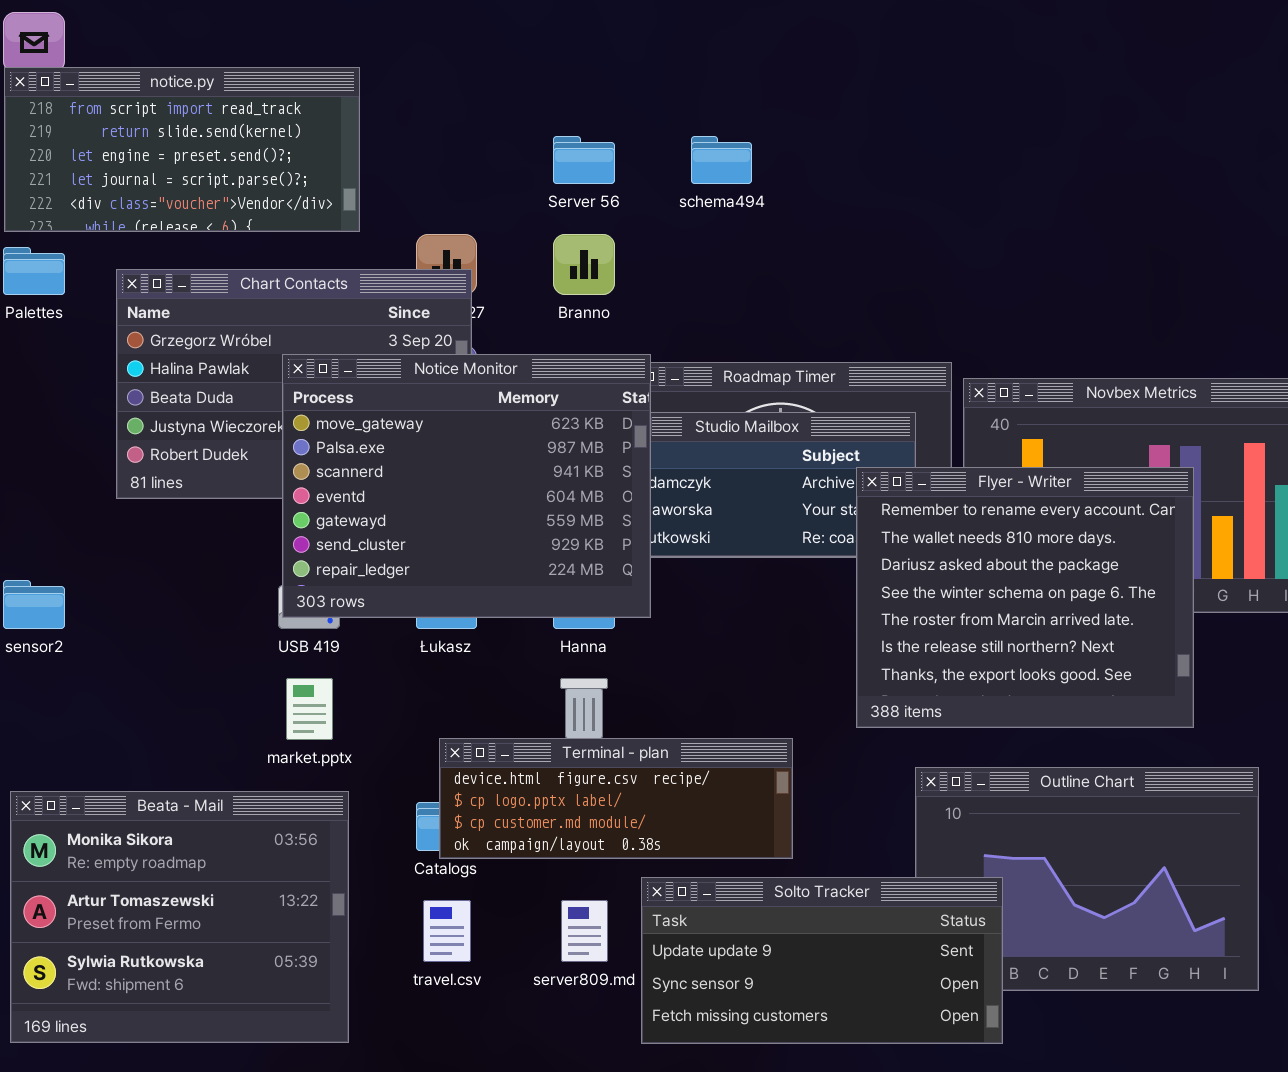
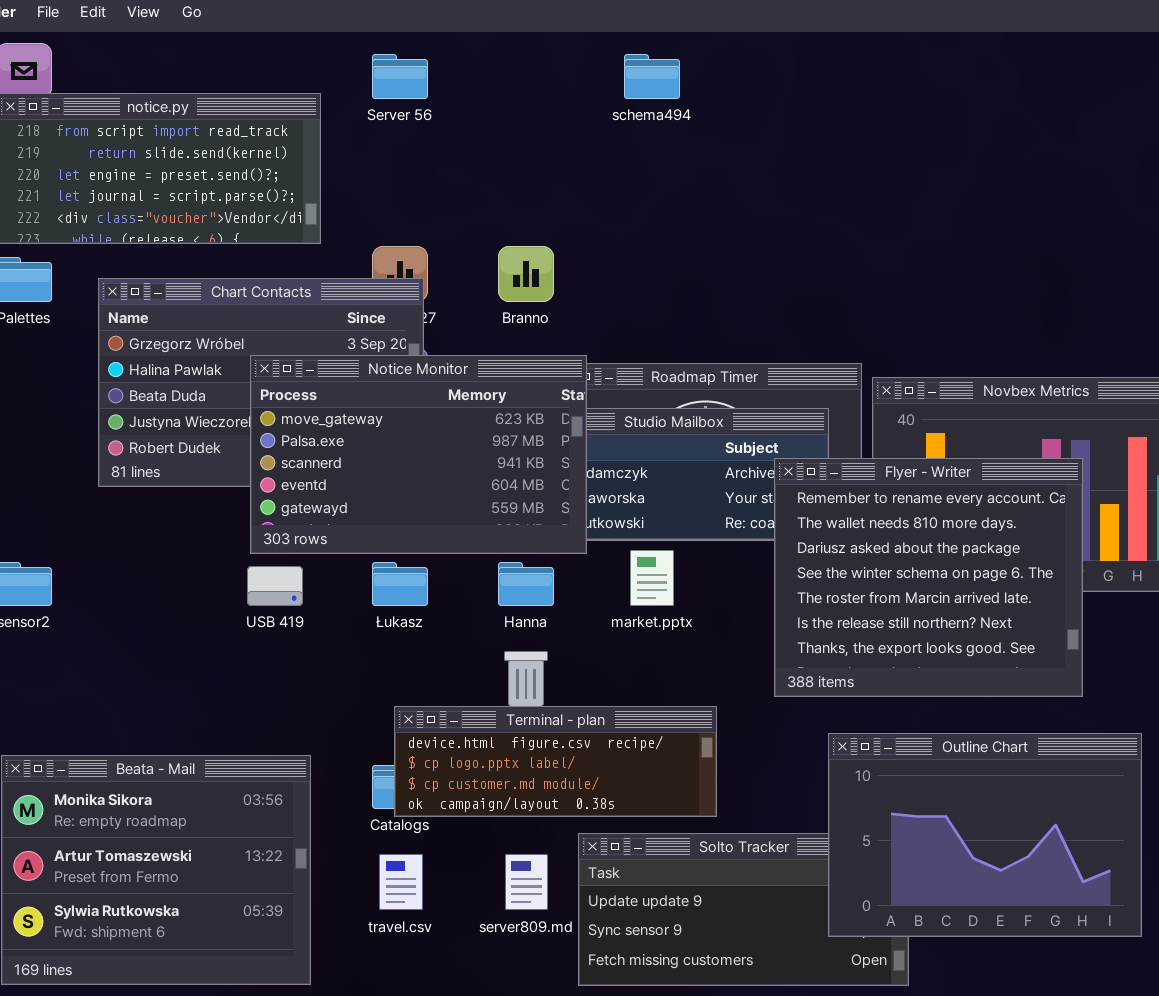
Server 56: [553,136,615,184] -> [372,54,428,99], moved
schema494: [691,136,752,184] -> [624,54,680,99], moved
Notice Monitor: [282,354,651,618] -> [250,355,587,554], resized
market.pptx: [286,678,333,740] -> [630,550,674,606], moved
Outline Chart: [915,767,1259,991] -> [828,733,1142,937], raised

